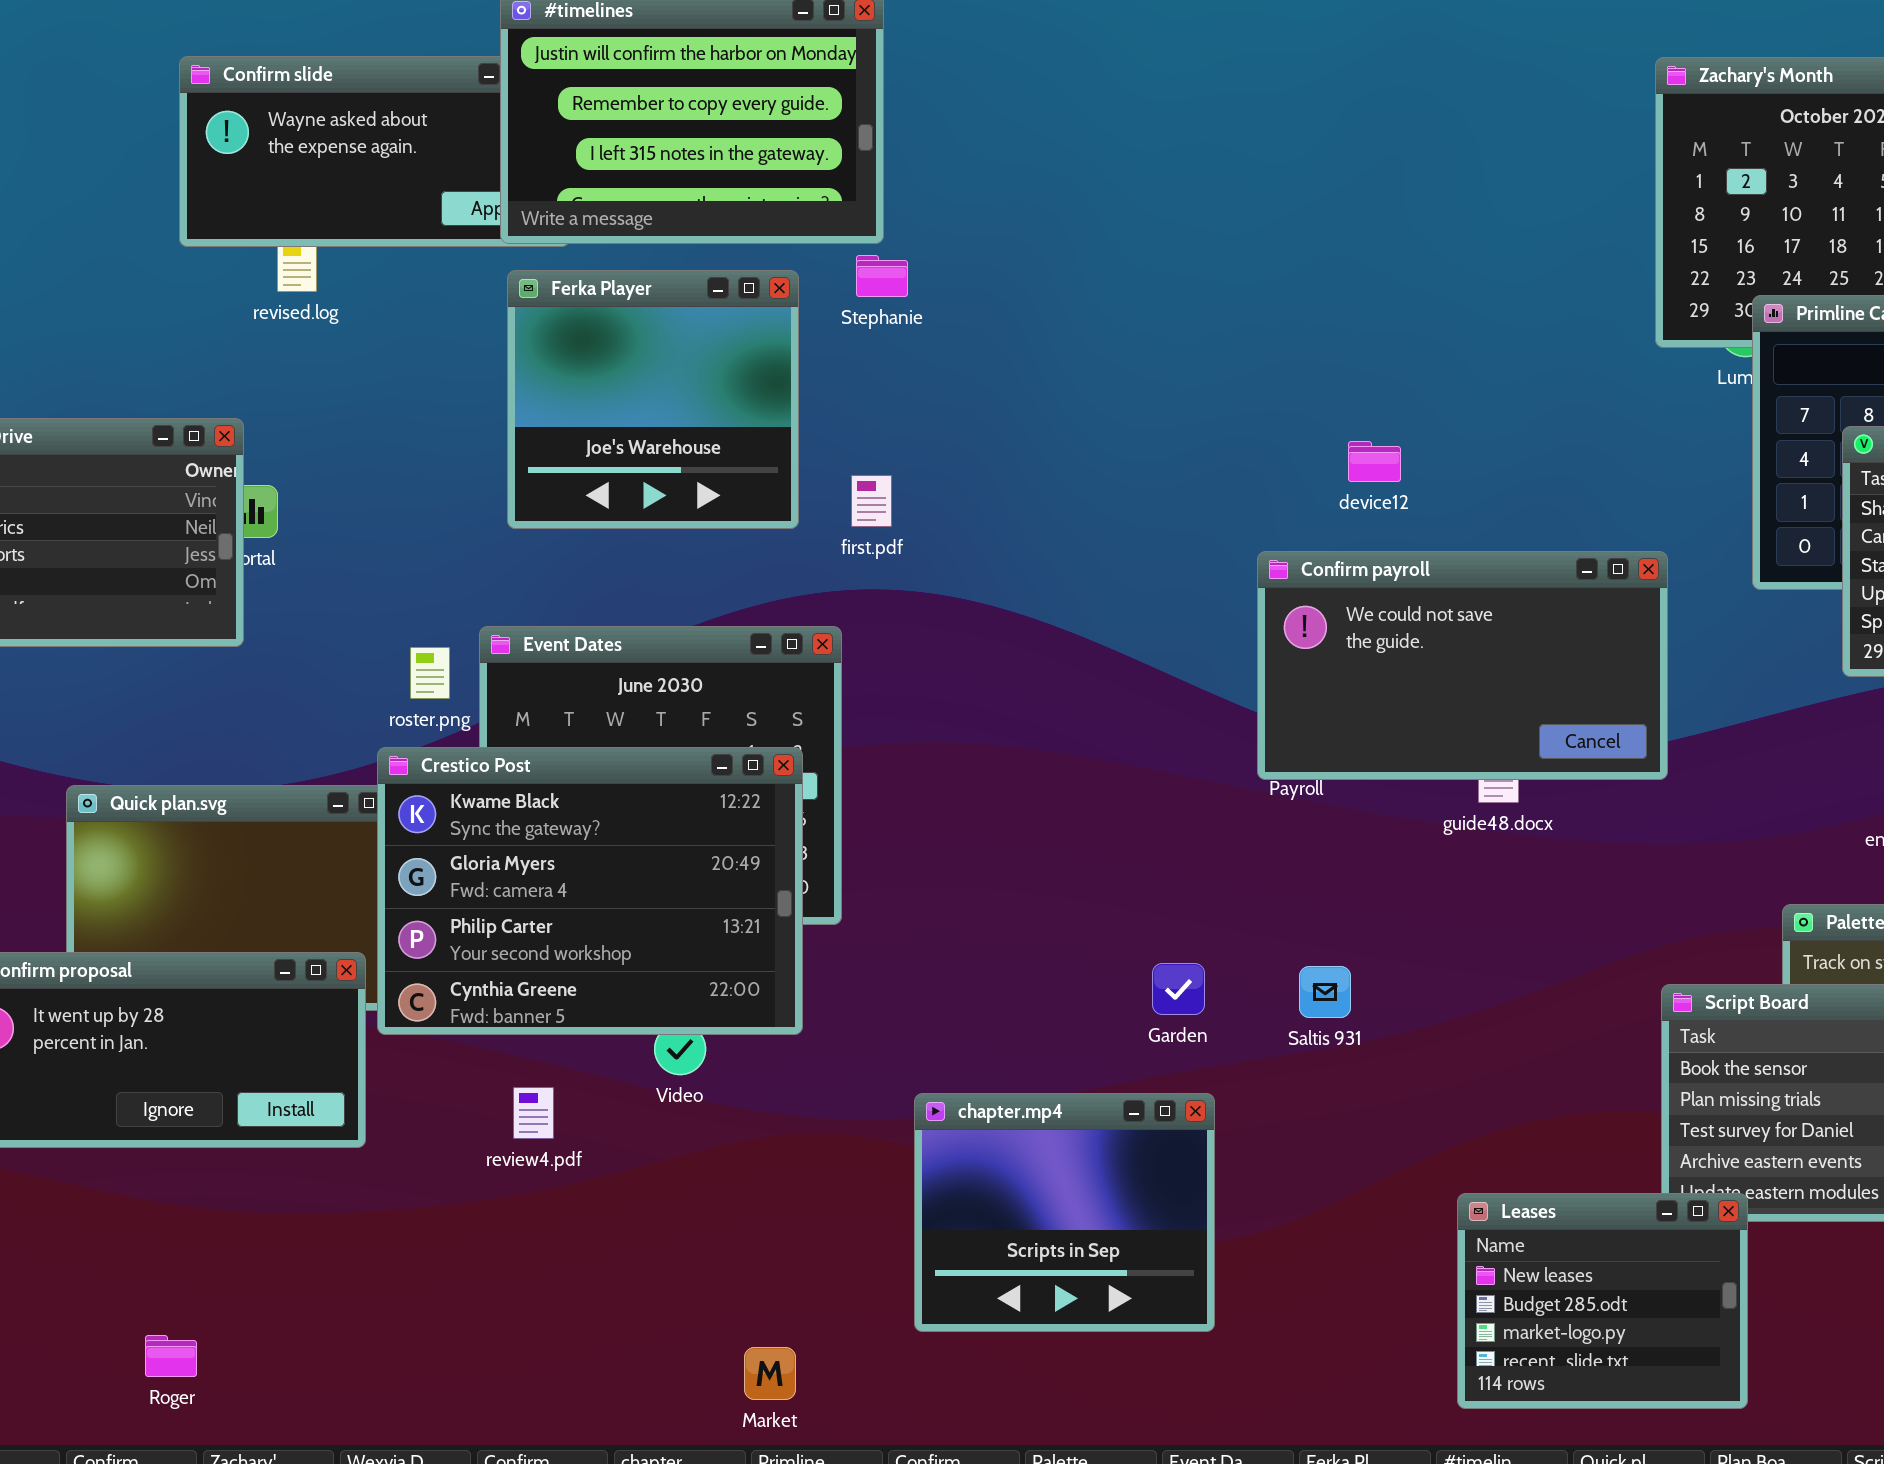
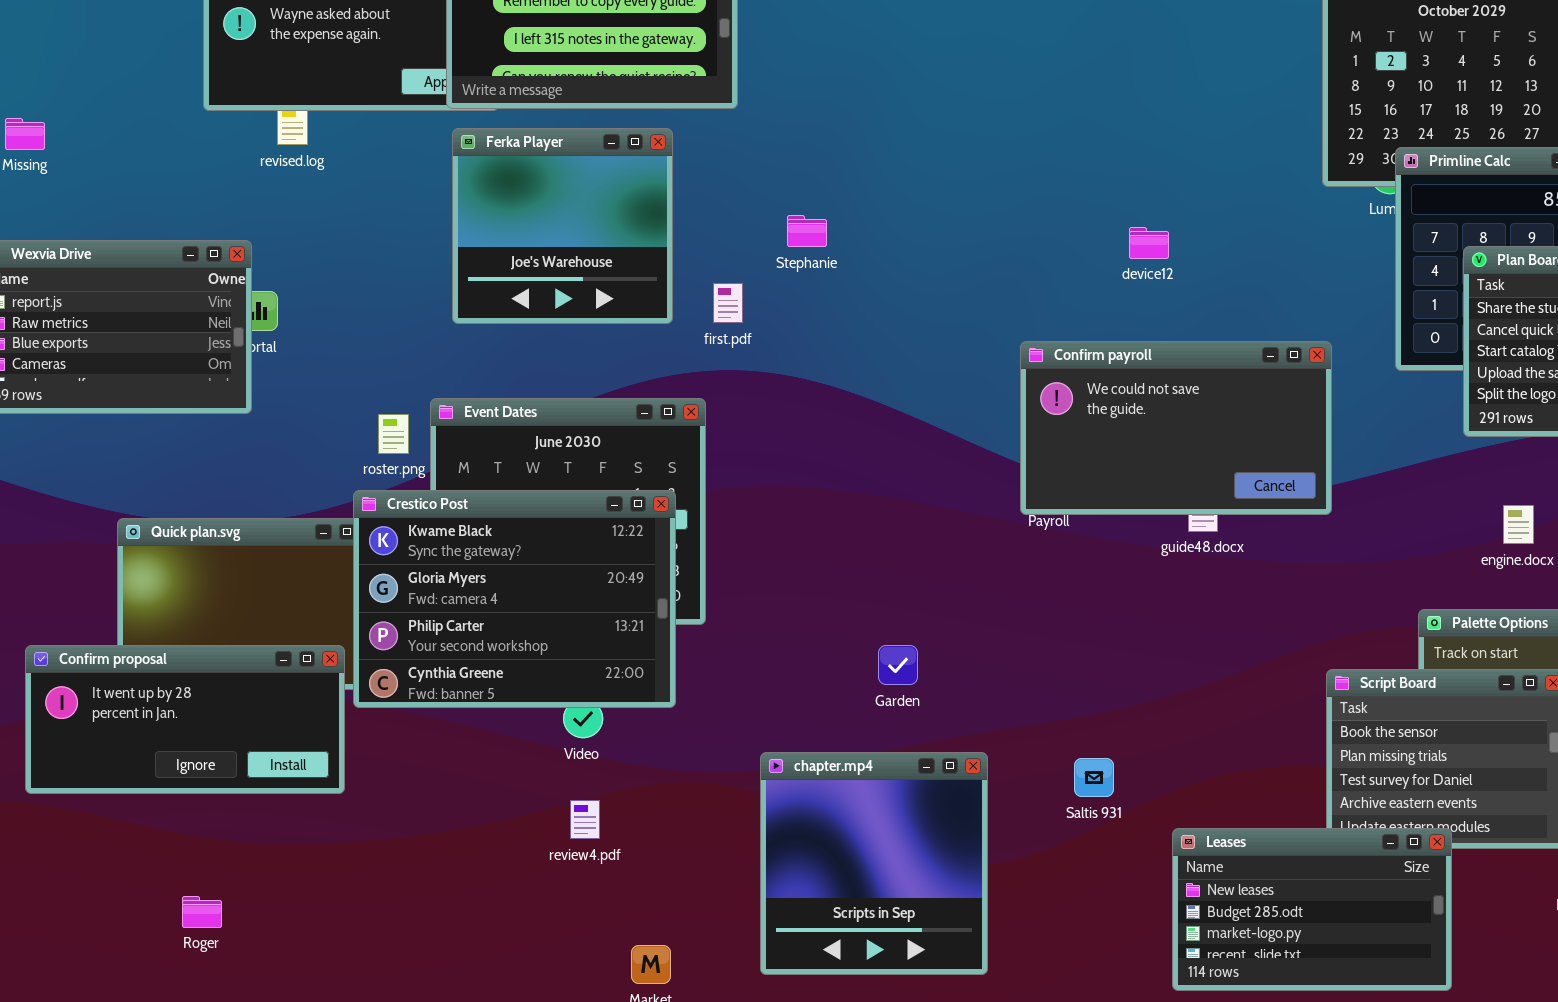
Stephanie: [856,255,908,297] -> [787,215,827,247], moved
device12: [1348,441,1401,482] -> [1129,227,1169,259], moved
Garden: [1152,963,1205,1015] -> [878,645,918,685], moved
Saltis 931: [1299,966,1351,1018] -> [1074,758,1114,797], moved
review4.pdf: [513,1087,554,1139] -> [570,800,600,839], moved
chapter.mp4: [914,1093,1215,1332] -> [760,752,988,975], resized
Leases: [1457,1193,1748,1409] -> [1172,828,1452,991], resized
Roger: [145,1335,197,1377] -> [182,896,222,928], moved

